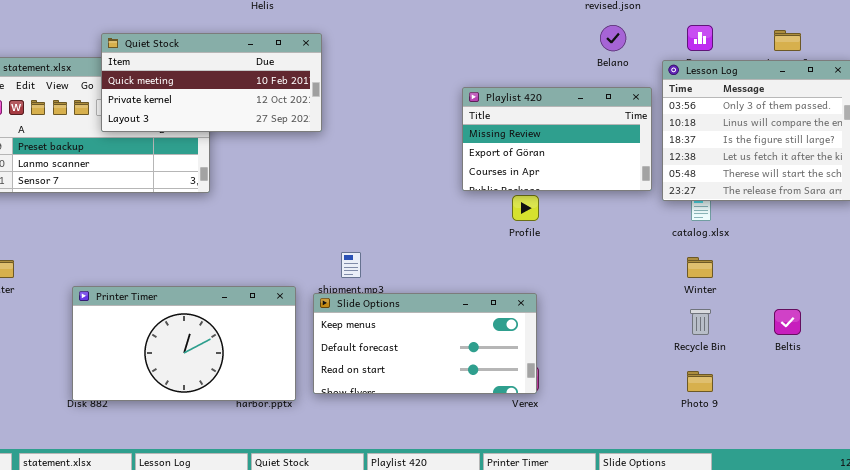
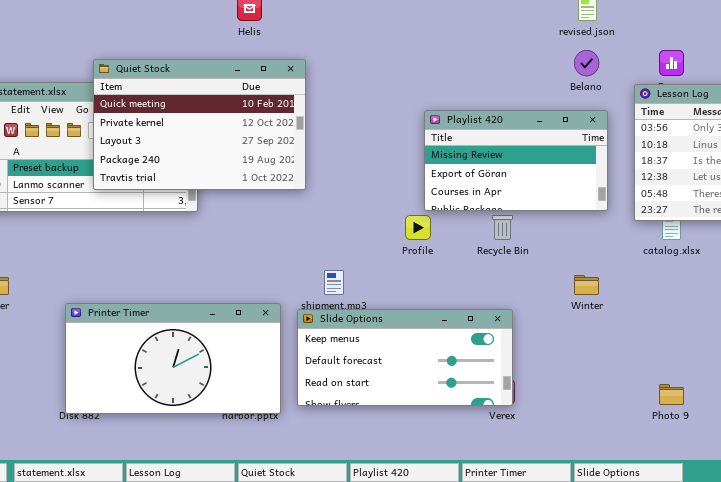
Quiet Stock: [101,33,322,132] -> [93,59,306,190], resized
Playlist 420: [462,87,652,191] -> [424,110,608,211], moved
Profile: [512,195,539,221] -> [405,215,431,240], moved
Winter: [687,257,713,278] -> [574,275,599,295], moved
Recycle Bin: [690,309,711,335] -> [492,215,513,240], moved

